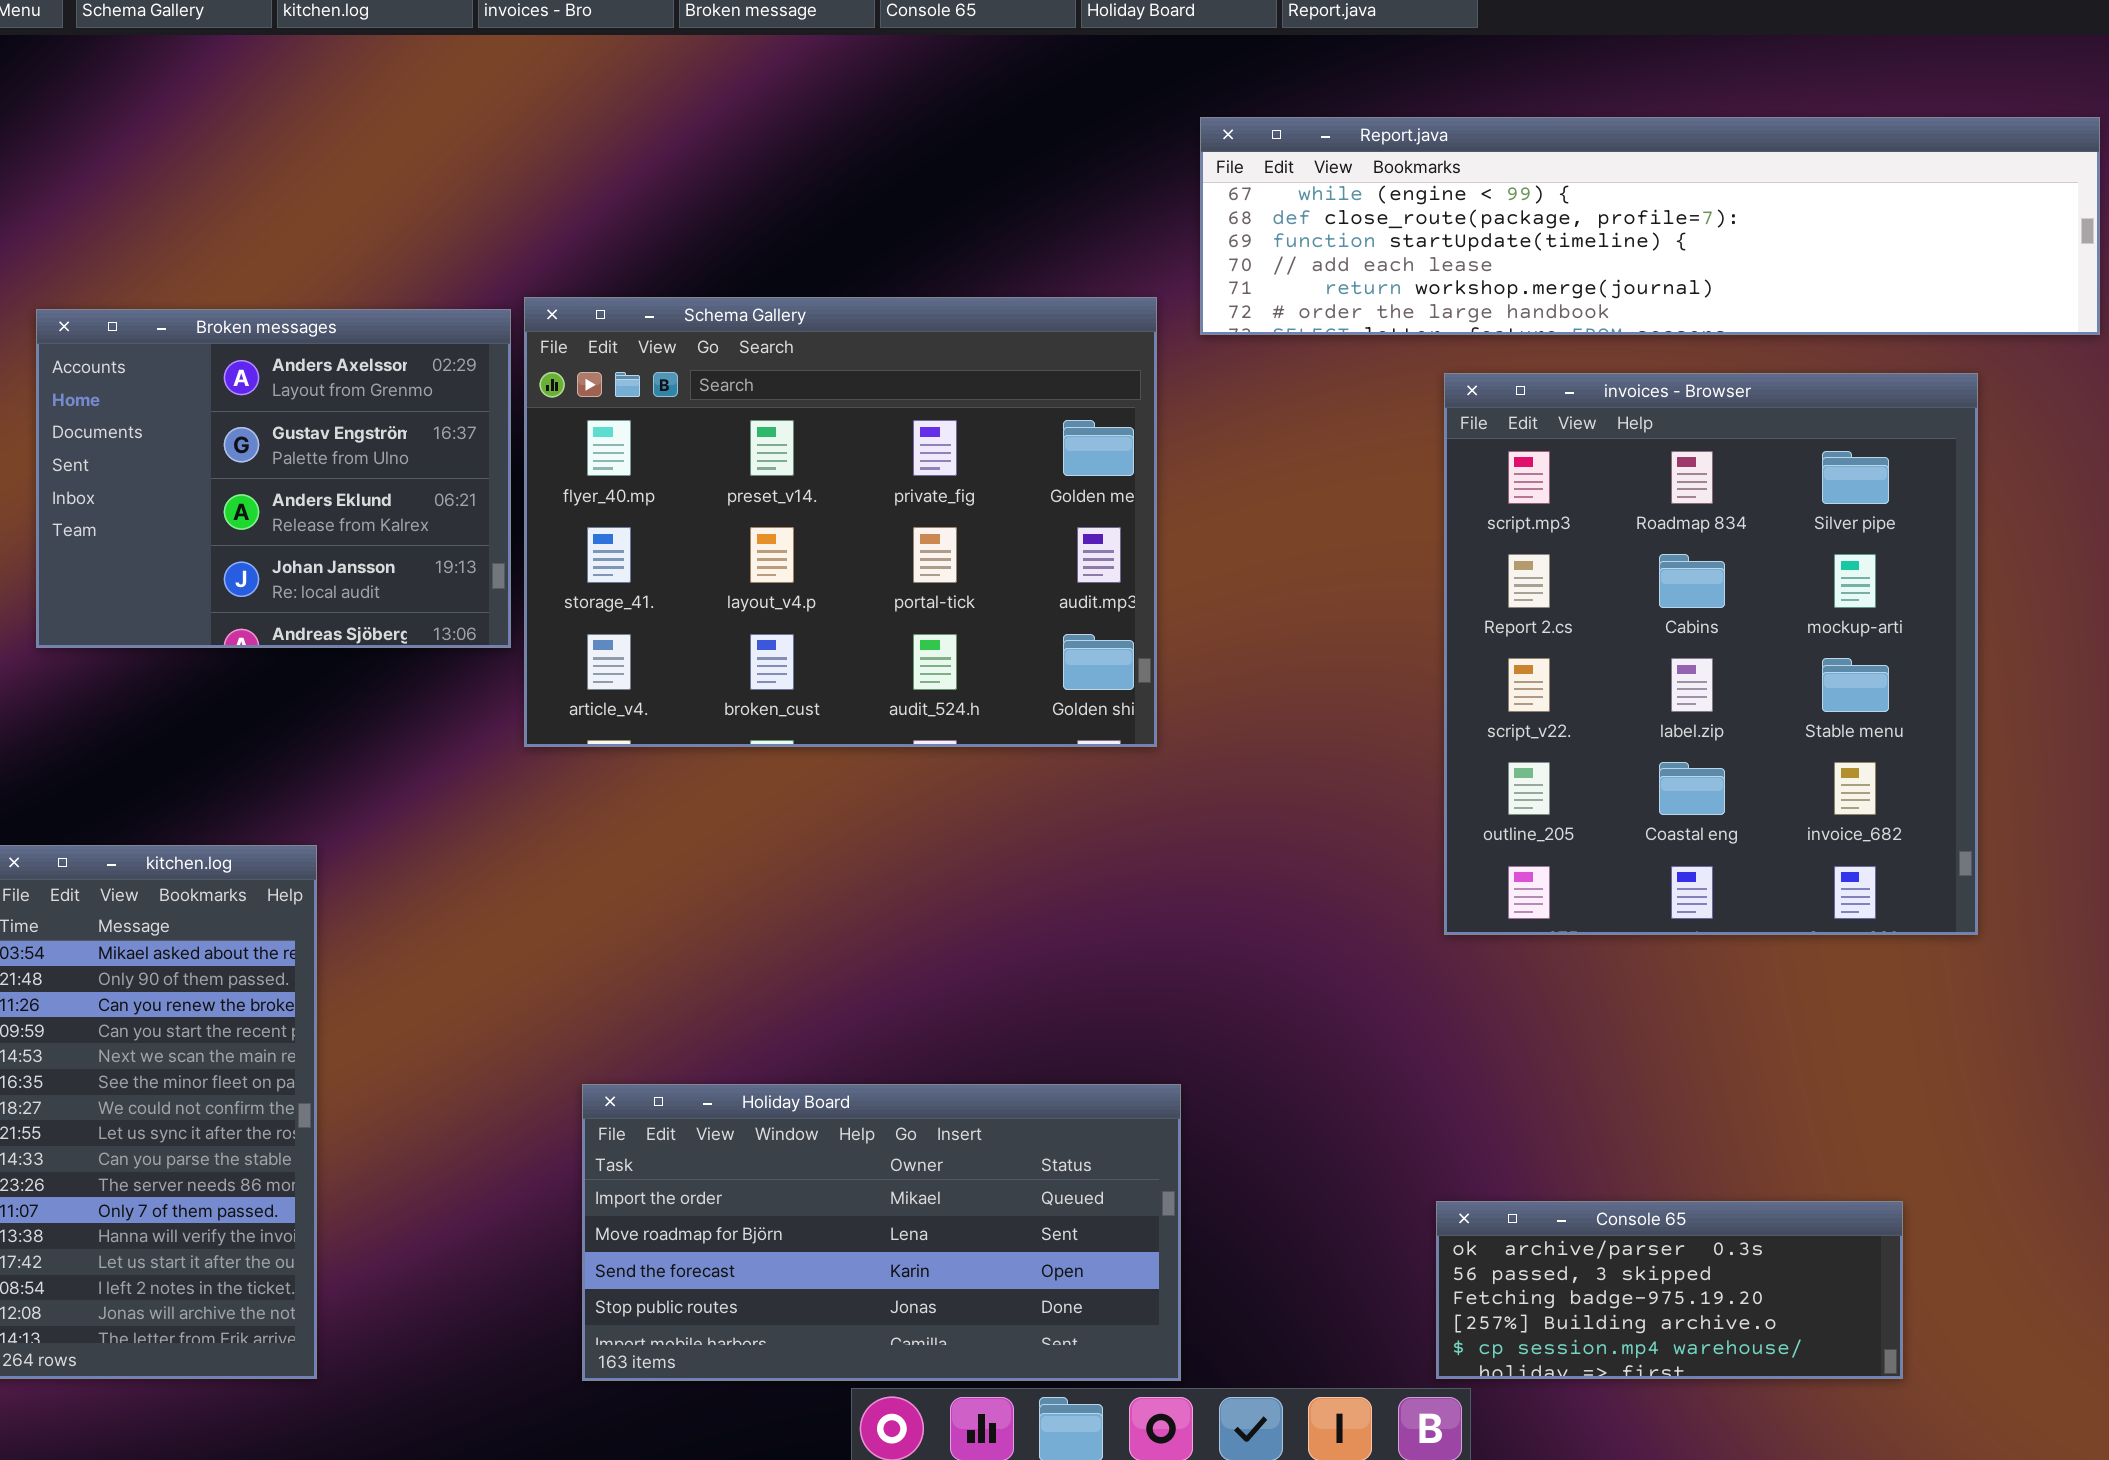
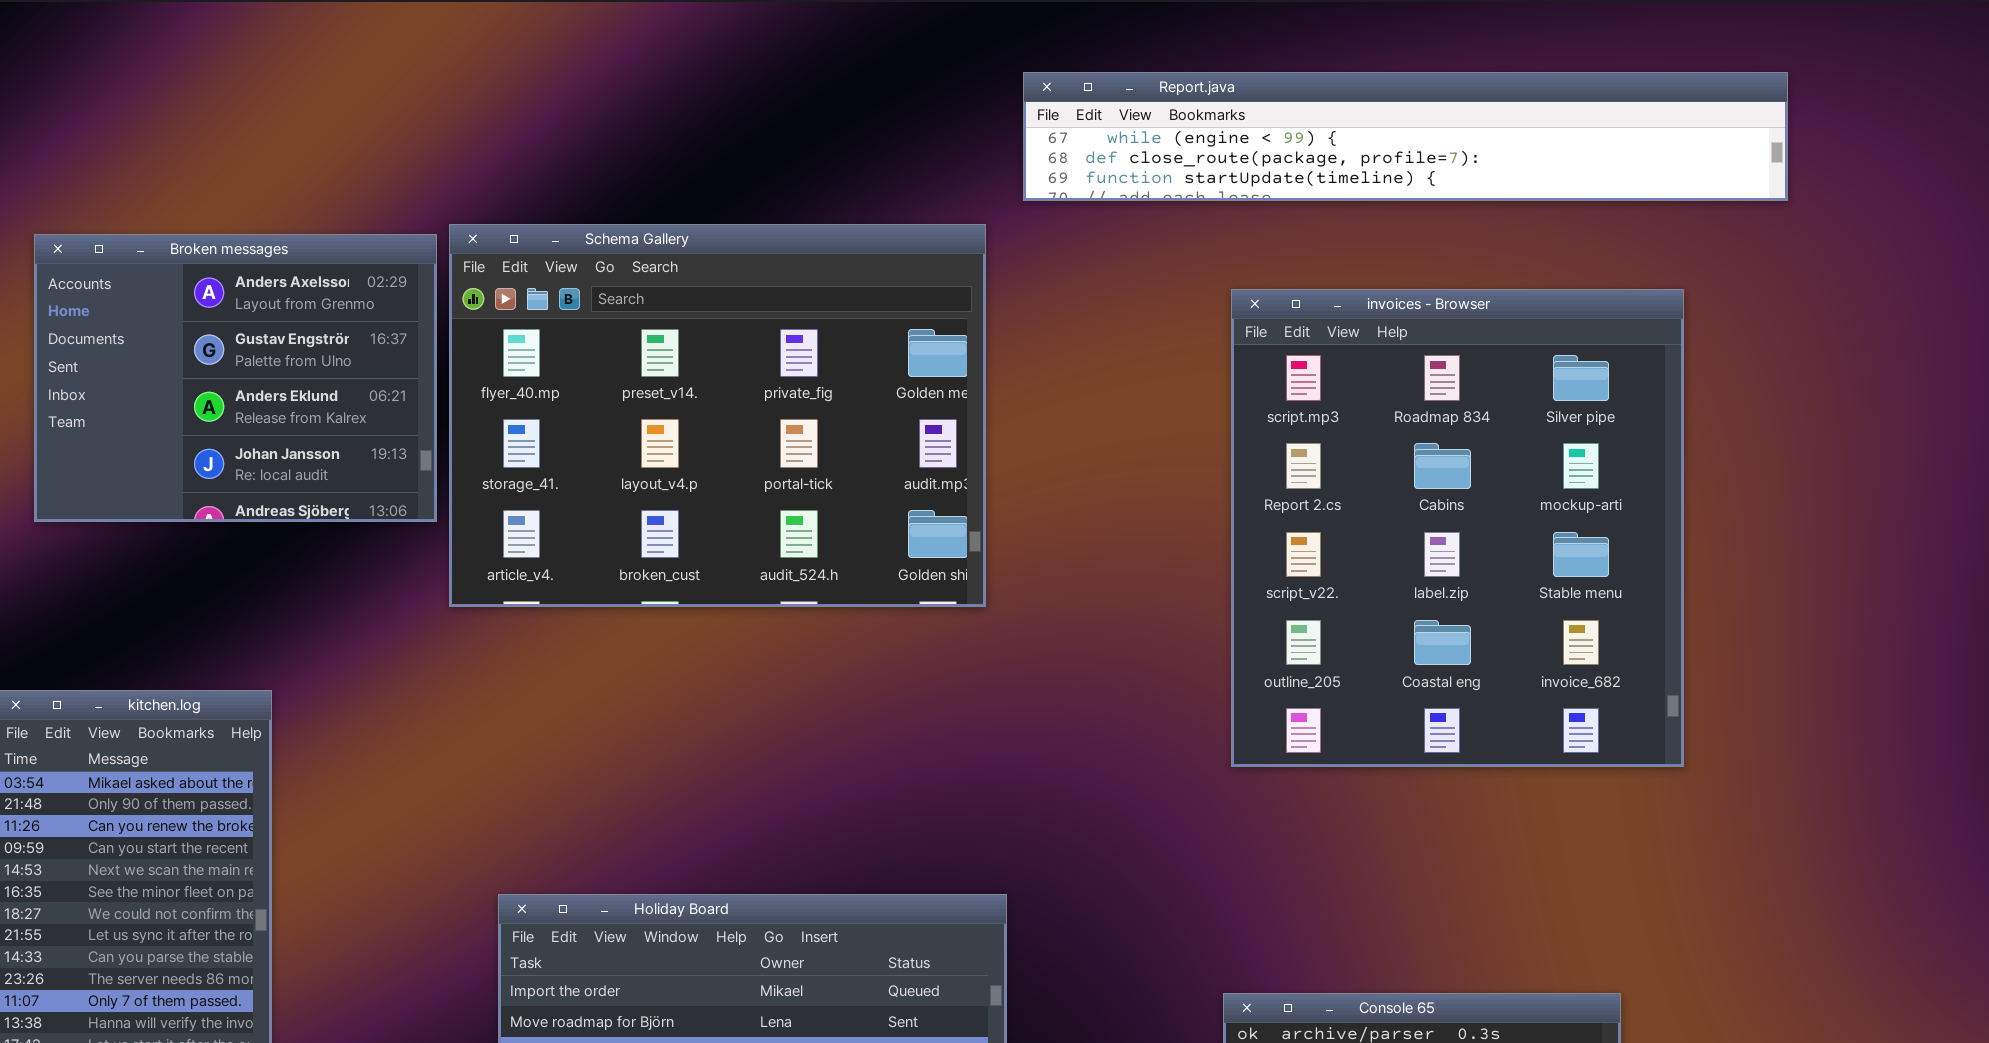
Report.java: [1200,117,2100,335] -> [1023,72,1788,201], resized

